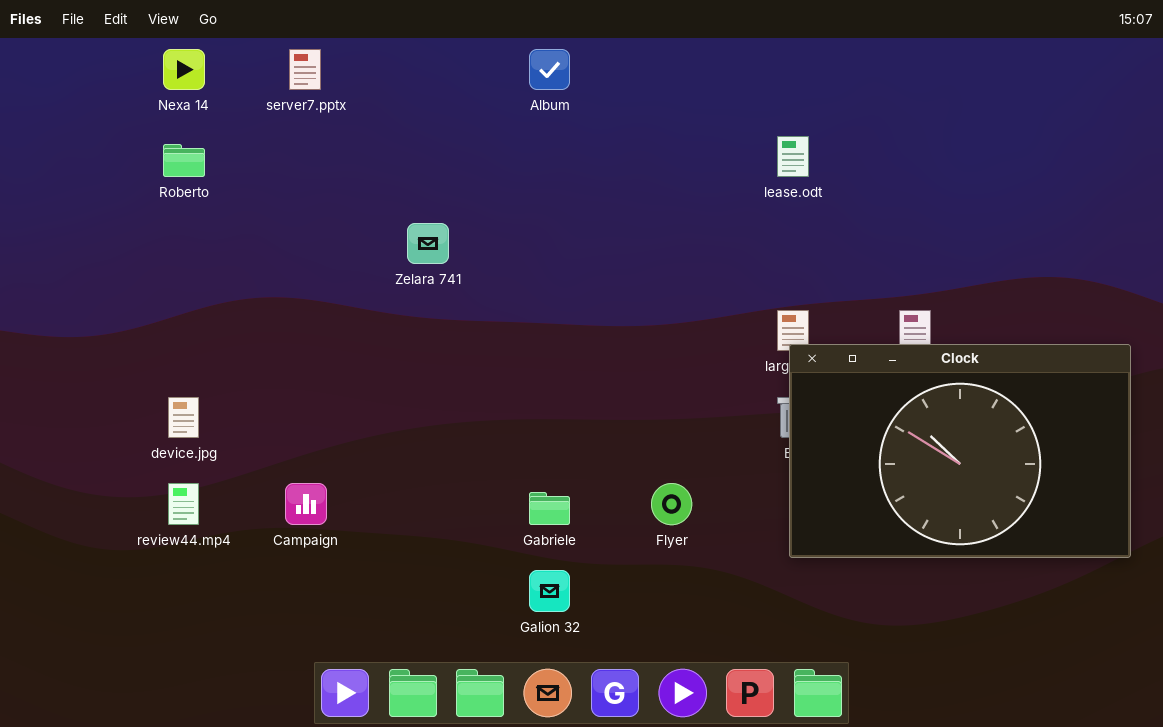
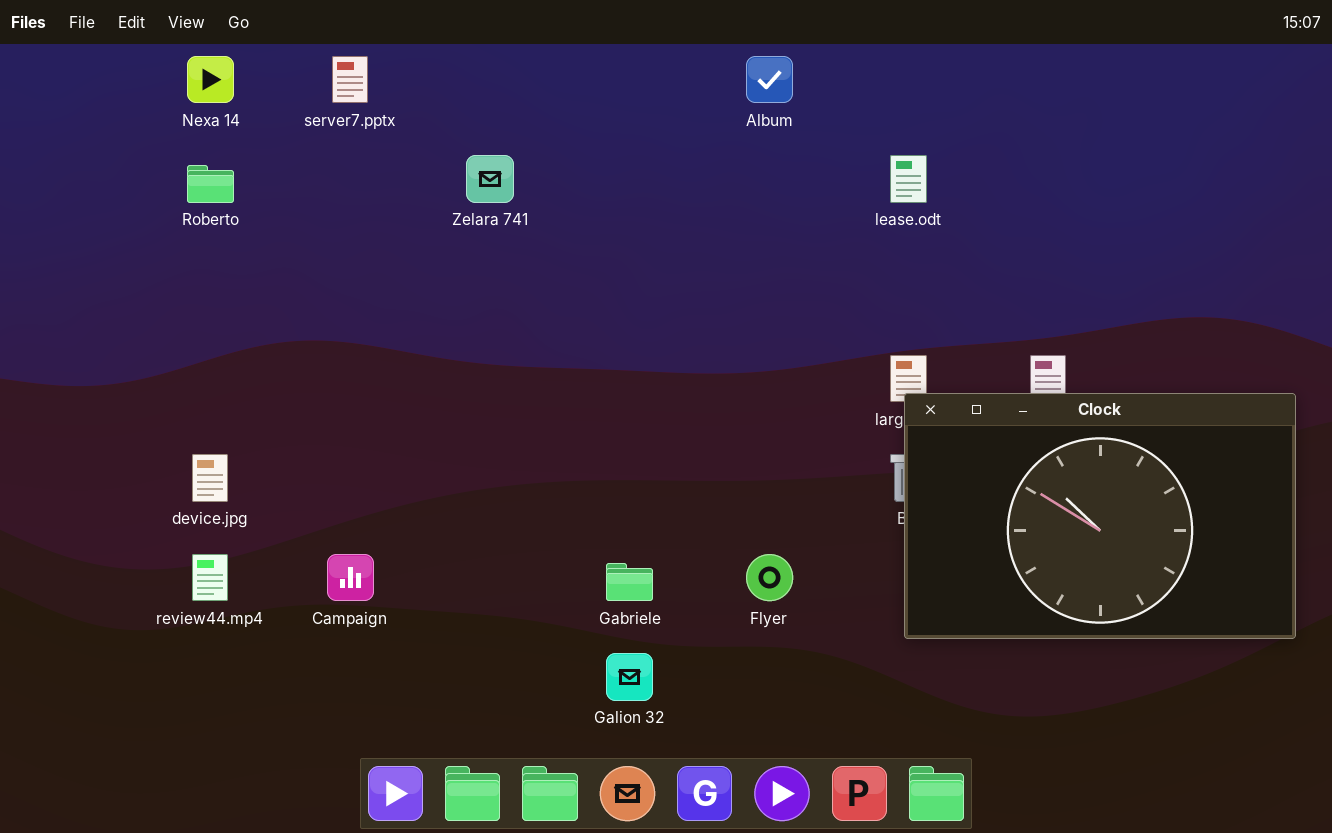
Album: [529,49,570,90] -> [746,56,793,103], moved
Zelara 741: [407,223,449,264] -> [466,155,514,203], moved

